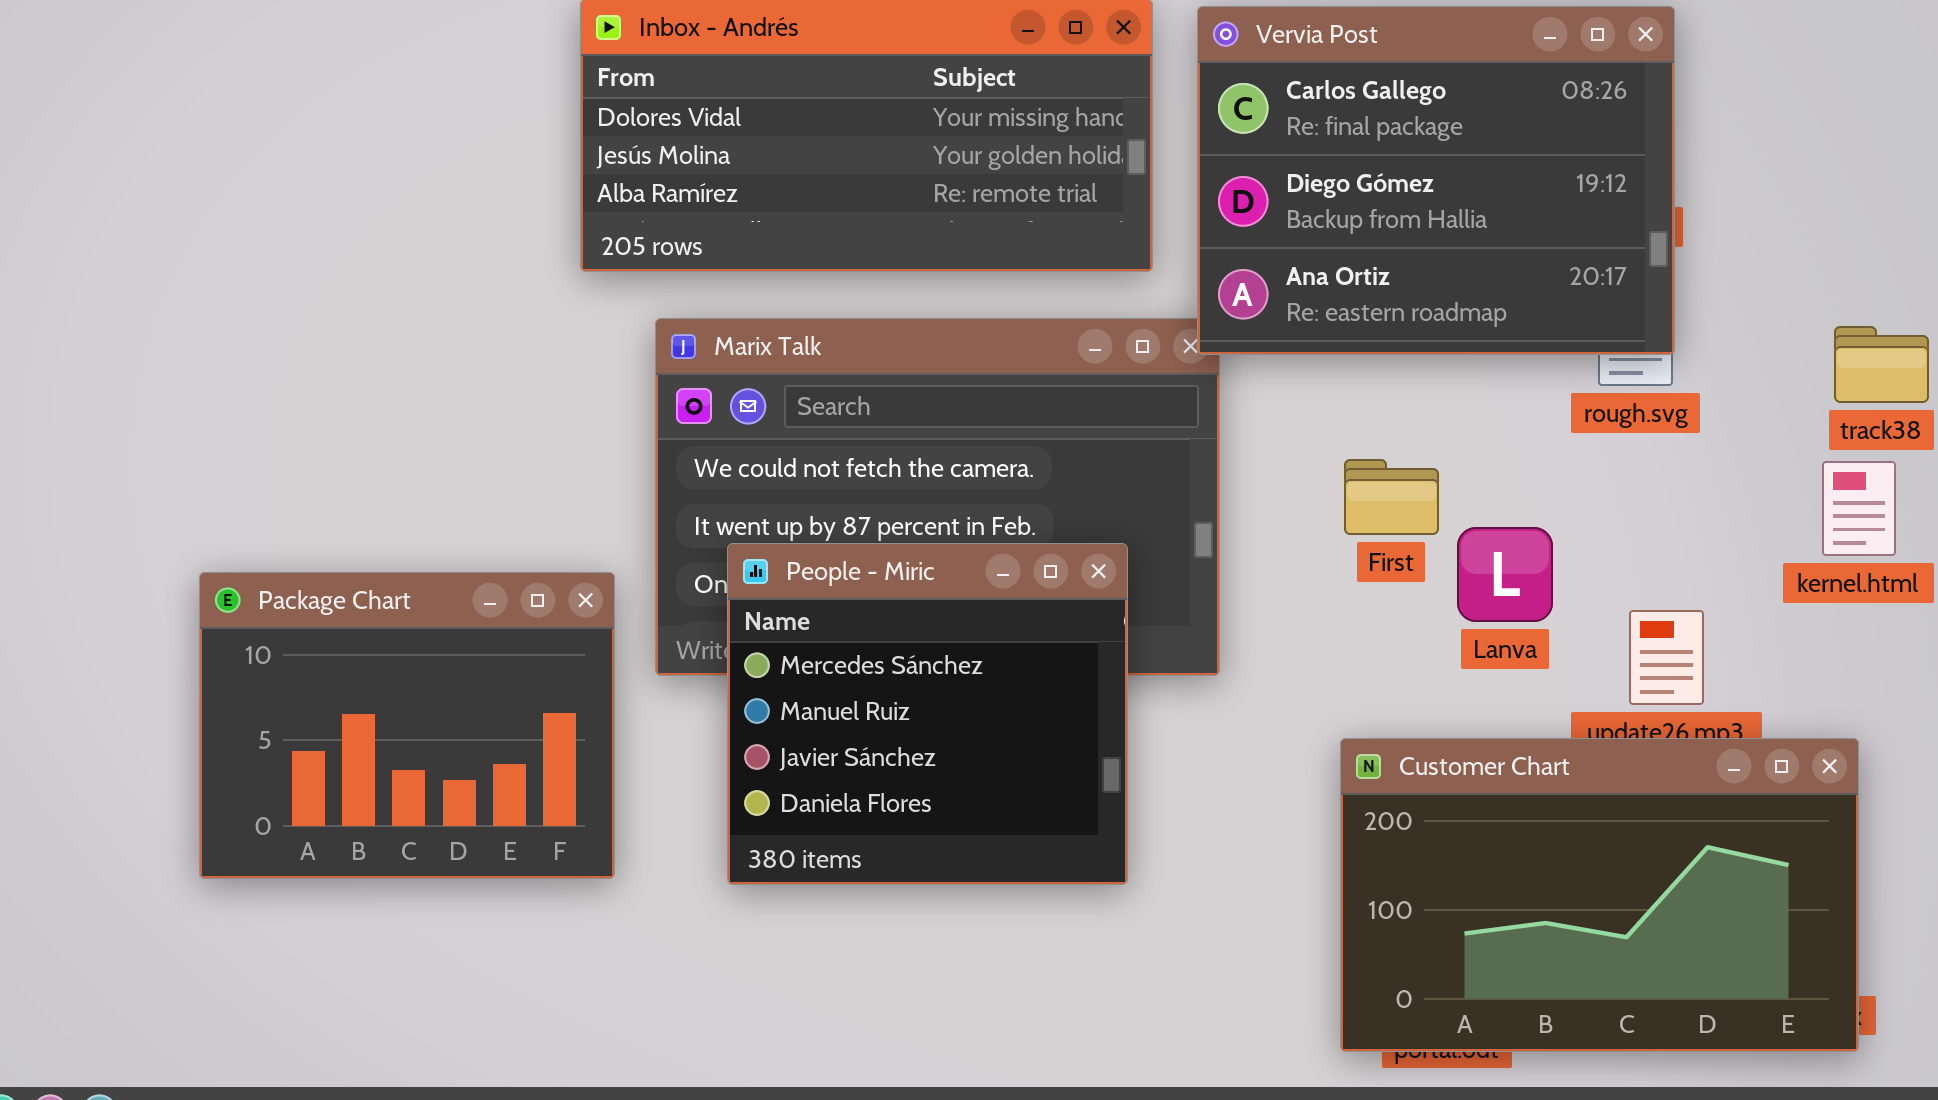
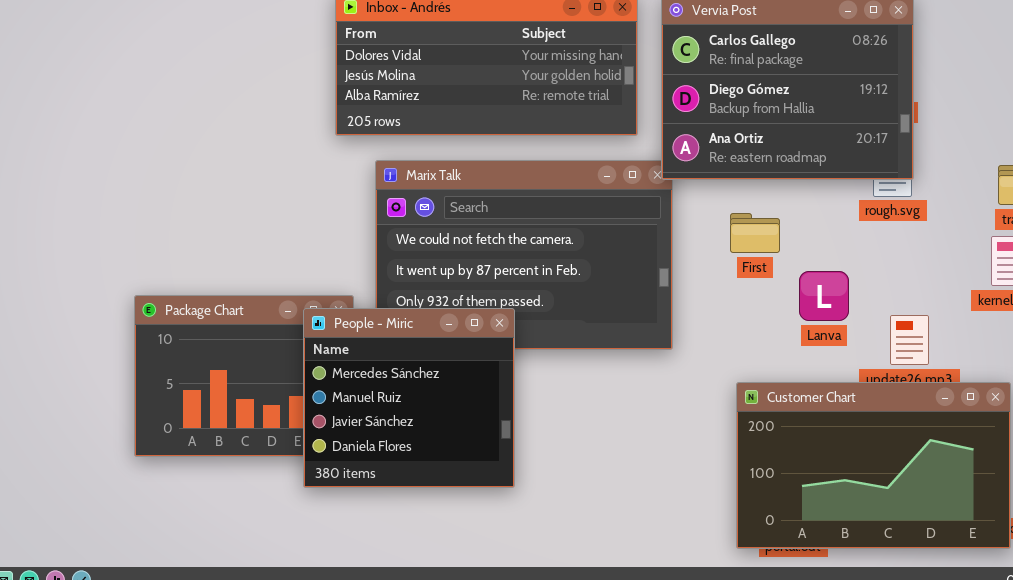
First: [1344,459,1439,535] -> [730,213,780,253], moved
People - Miric: [727,543,1128,885] -> [303,308,515,488], moved

